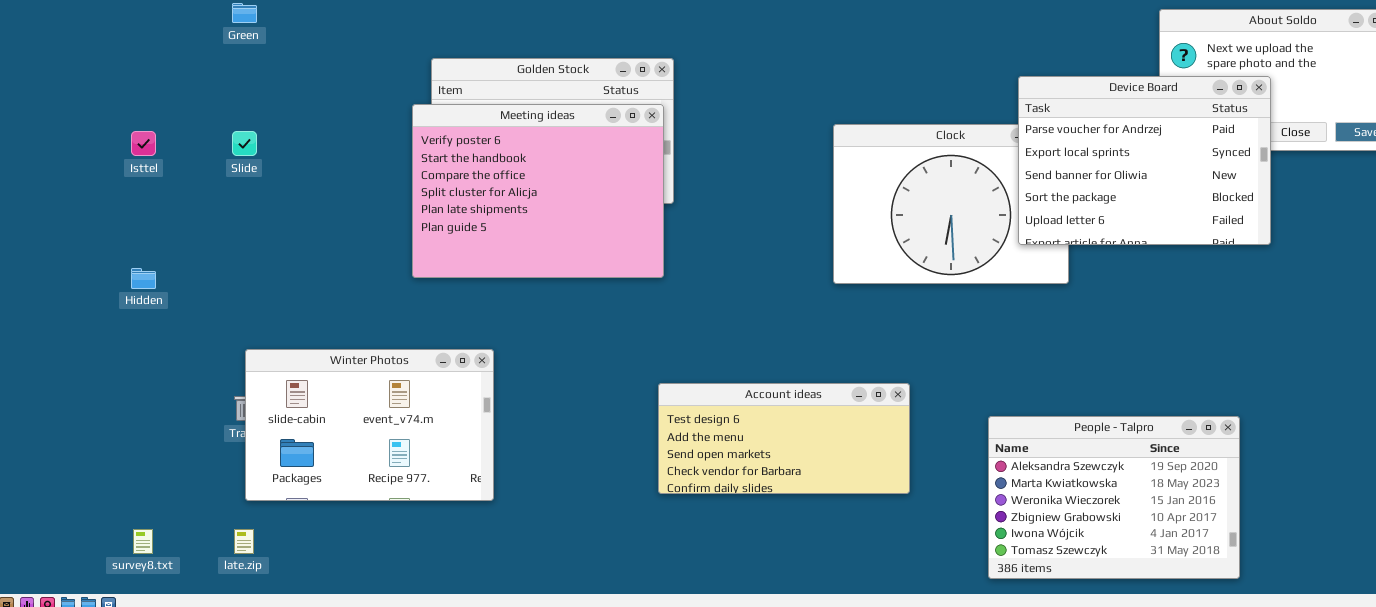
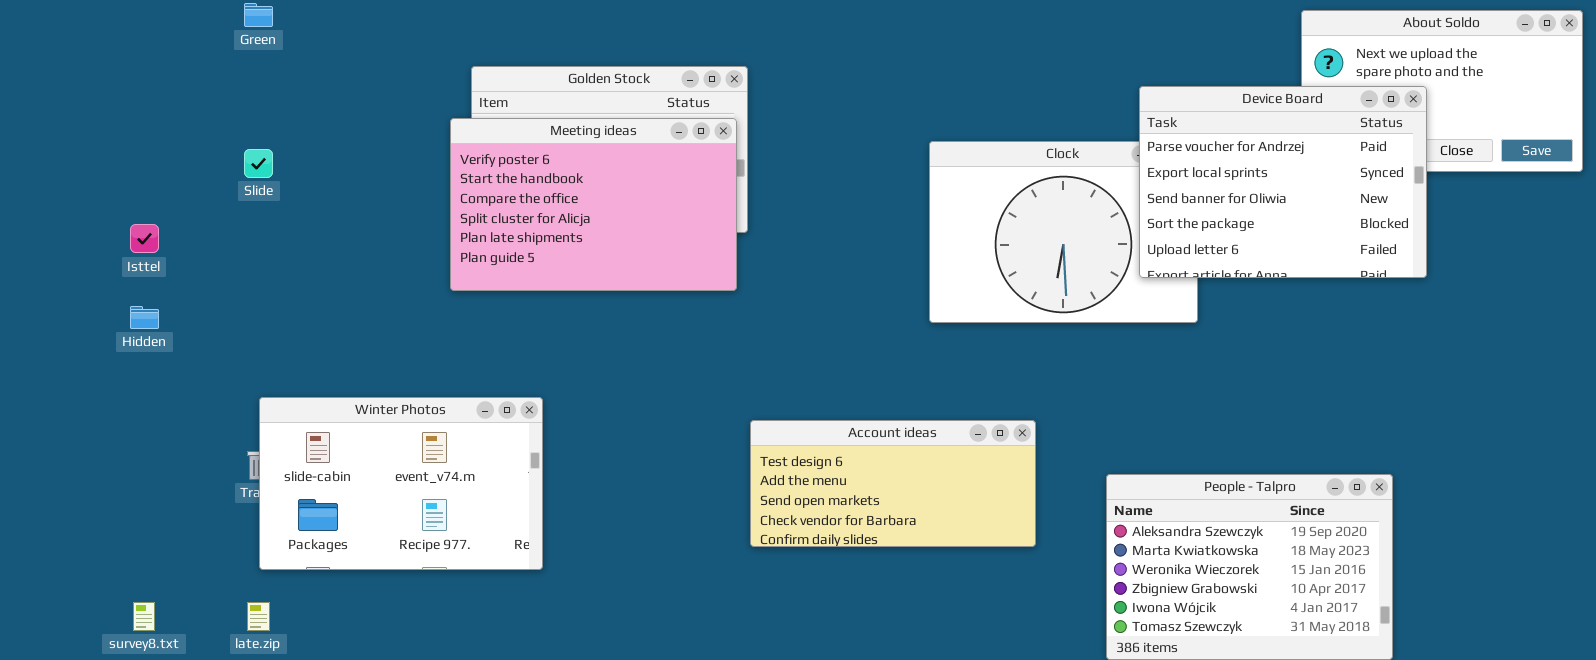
Meeting ideas: [412,104,664,278] -> [450,118,737,291], resized
Isttel: [131,131,156,156] -> [130,224,159,253], moved
Account ideas: [658,383,910,494] -> [750,420,1036,547], moved

